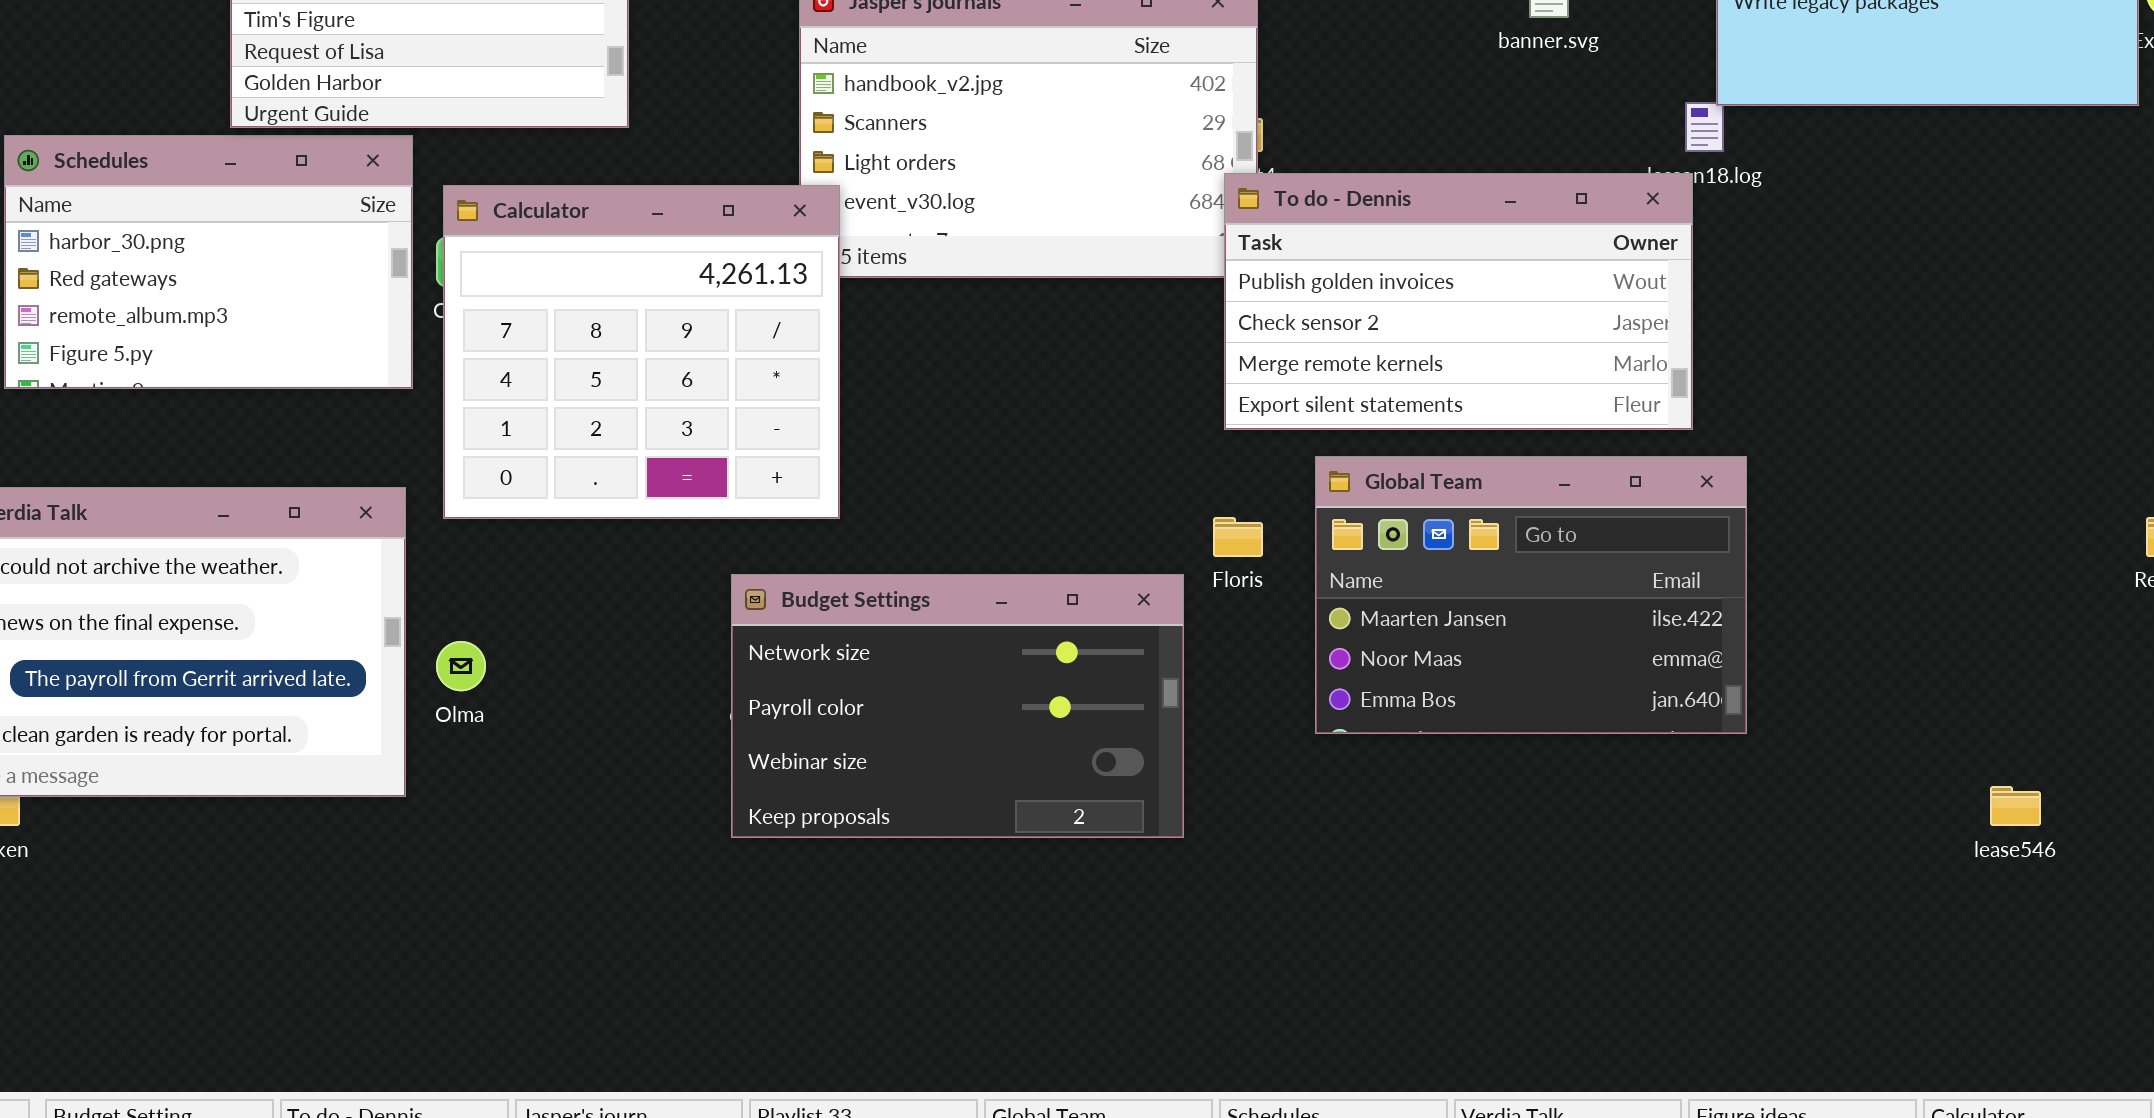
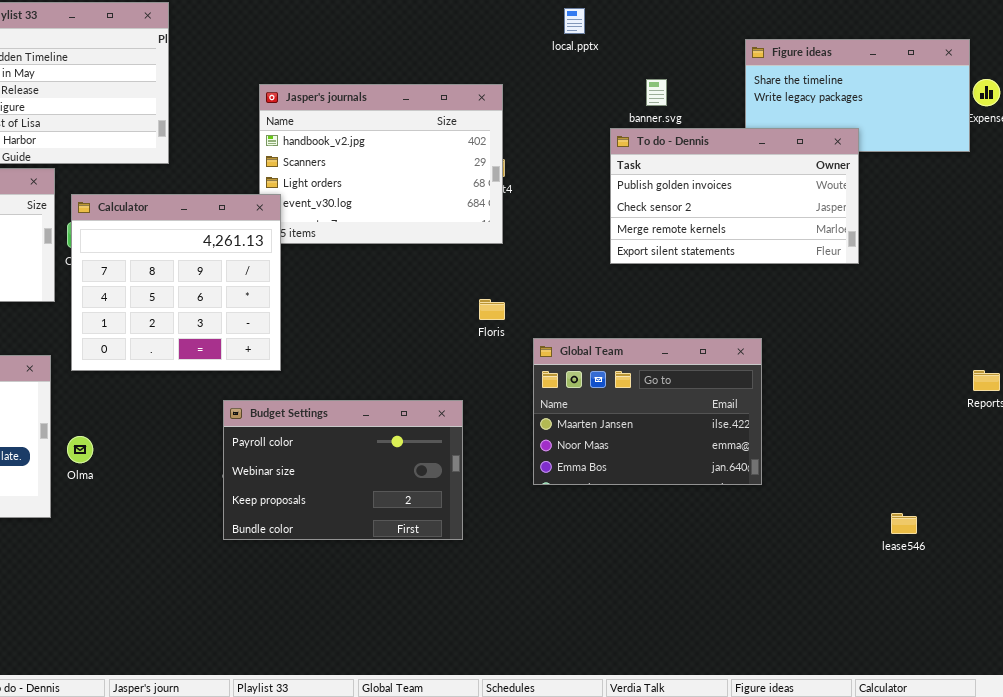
To do - Dennis: [1224,173,1693,430] -> [610,128,859,264], moved
Floris: [1213,517,1263,557] -> [479,299,505,320], moved
Budget Settings: [731,574,1184,838] -> [223,400,463,540], scrolled down 1 row

